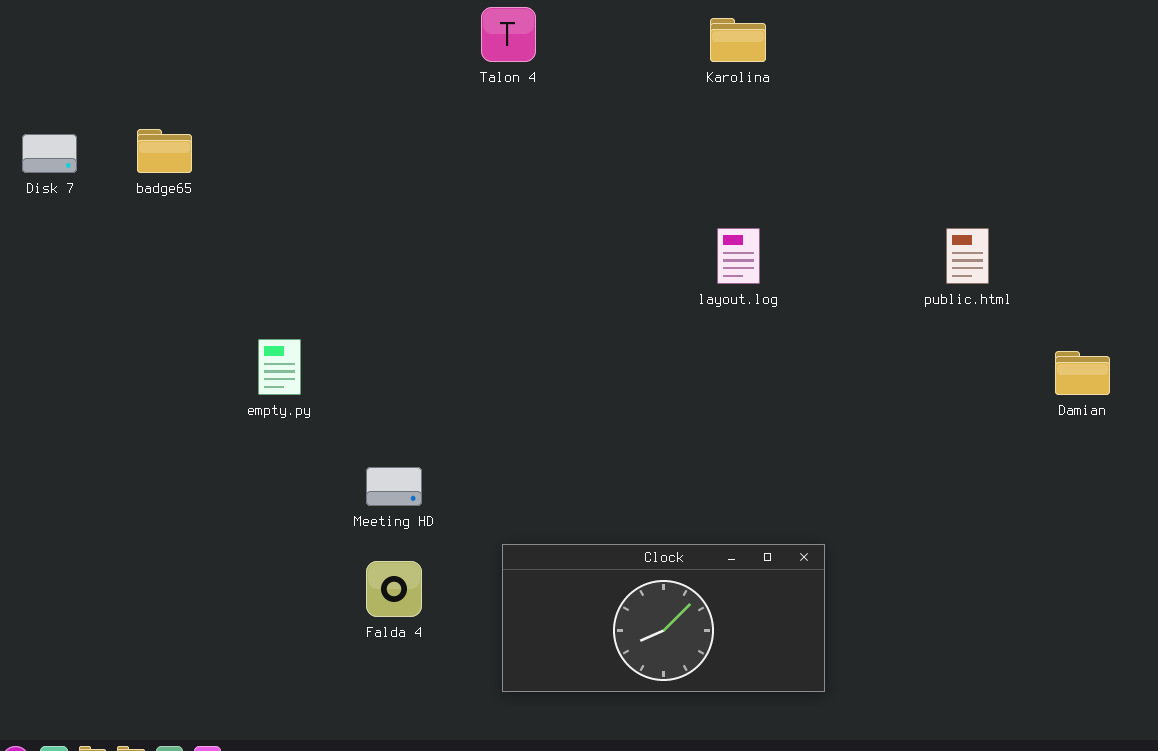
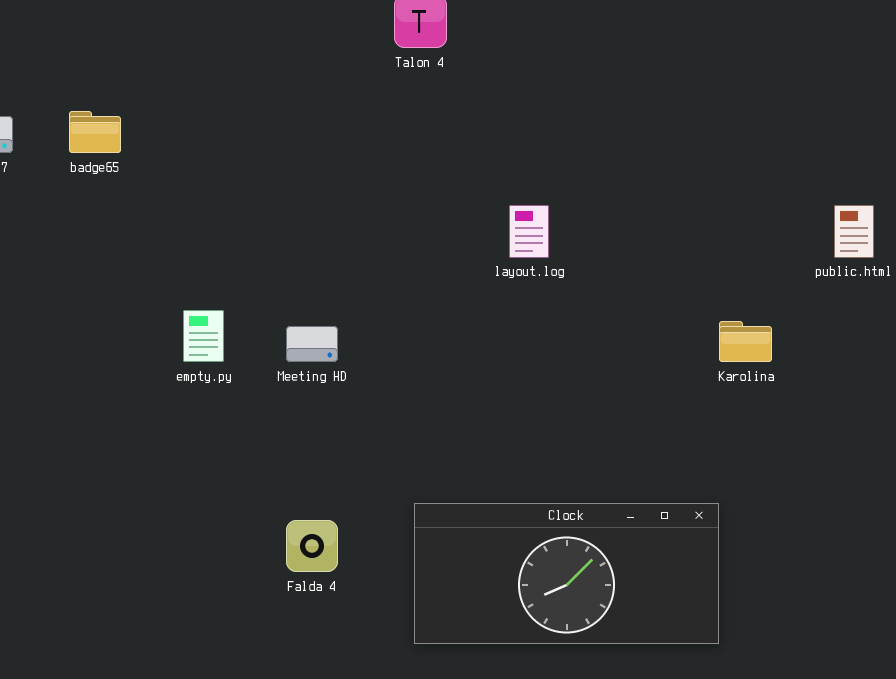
Karolina: [710,18,766,62] -> [719,321,772,362], moved
layout.log: [717,228,760,284] -> [509,205,549,258], moved
Meeting HD: [366,467,422,506] -> [286,326,338,362], moved

